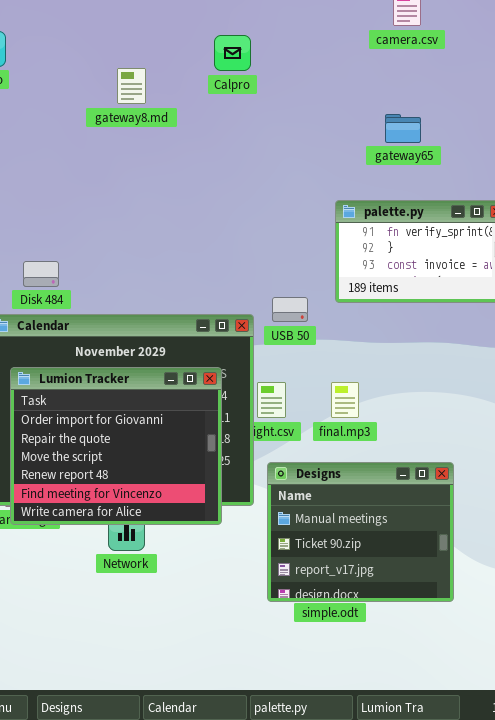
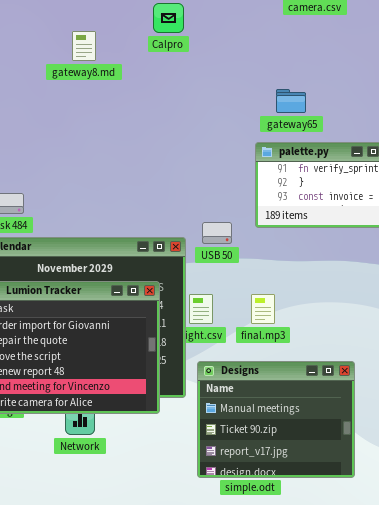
gateway65: [385,114,421,143] -> [276,89,306,113], moved

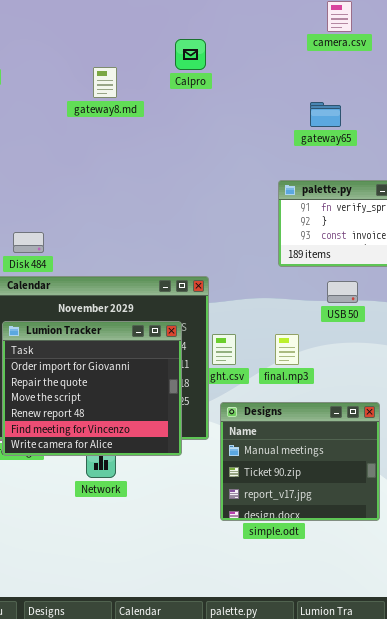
gateway65: [276,89,306,113] -> [310,102,341,127], moved
USB 50: [202,222,232,244] -> [327,281,358,303], moved

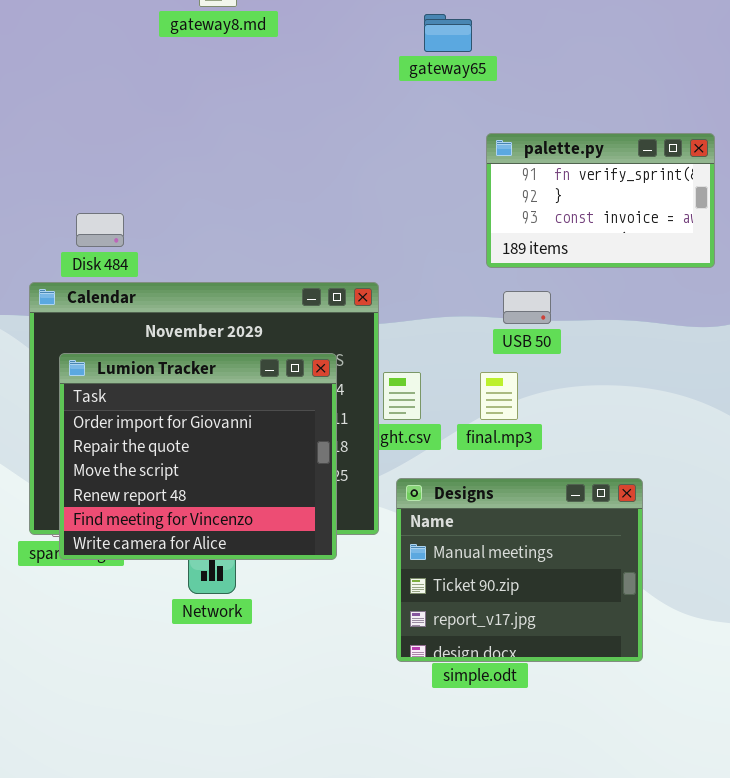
gateway65: [310,102,341,127] -> [424,14,472,52], moved
USB 50: [327,281,358,303] -> [503,291,551,324], moved

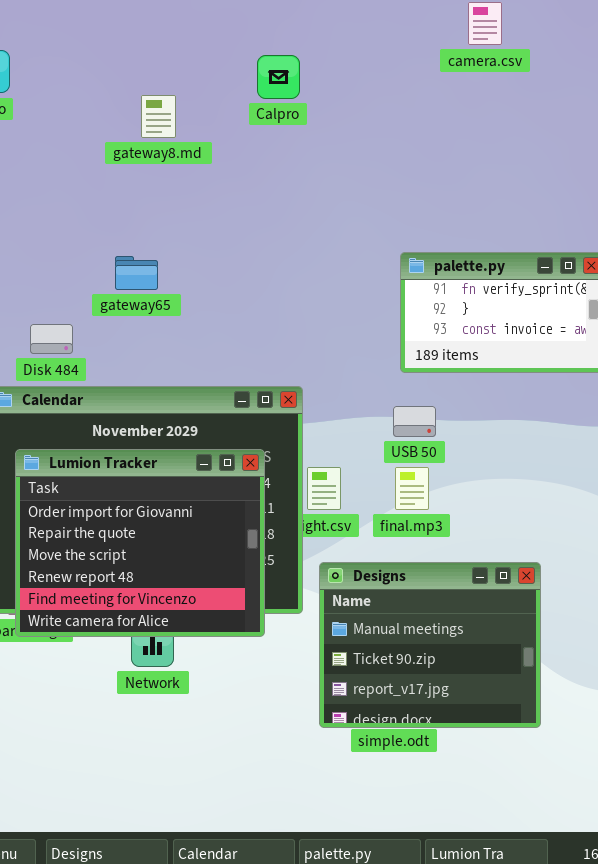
gateway65: [424,14,472,52] -> [115,256,158,290], moved
USB 50: [503,291,551,324] -> [393,406,436,437], moved

